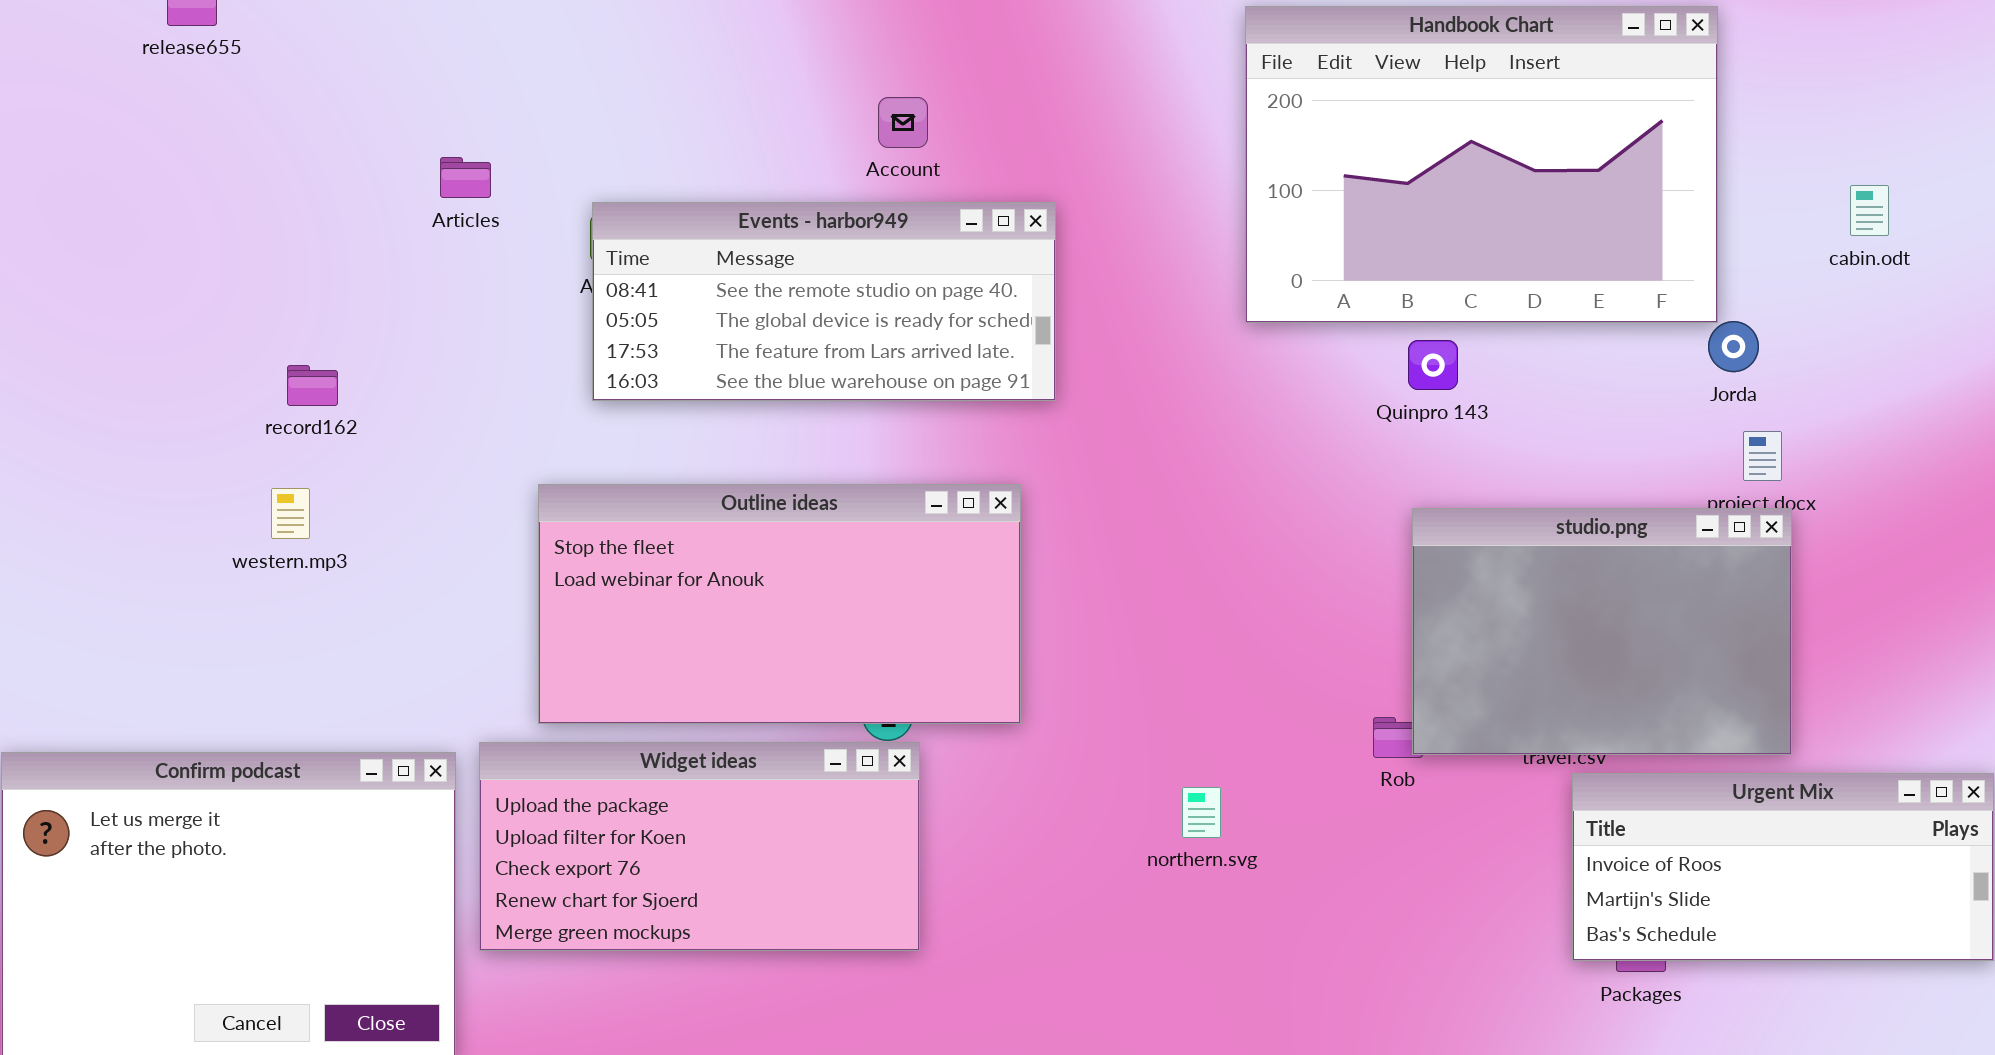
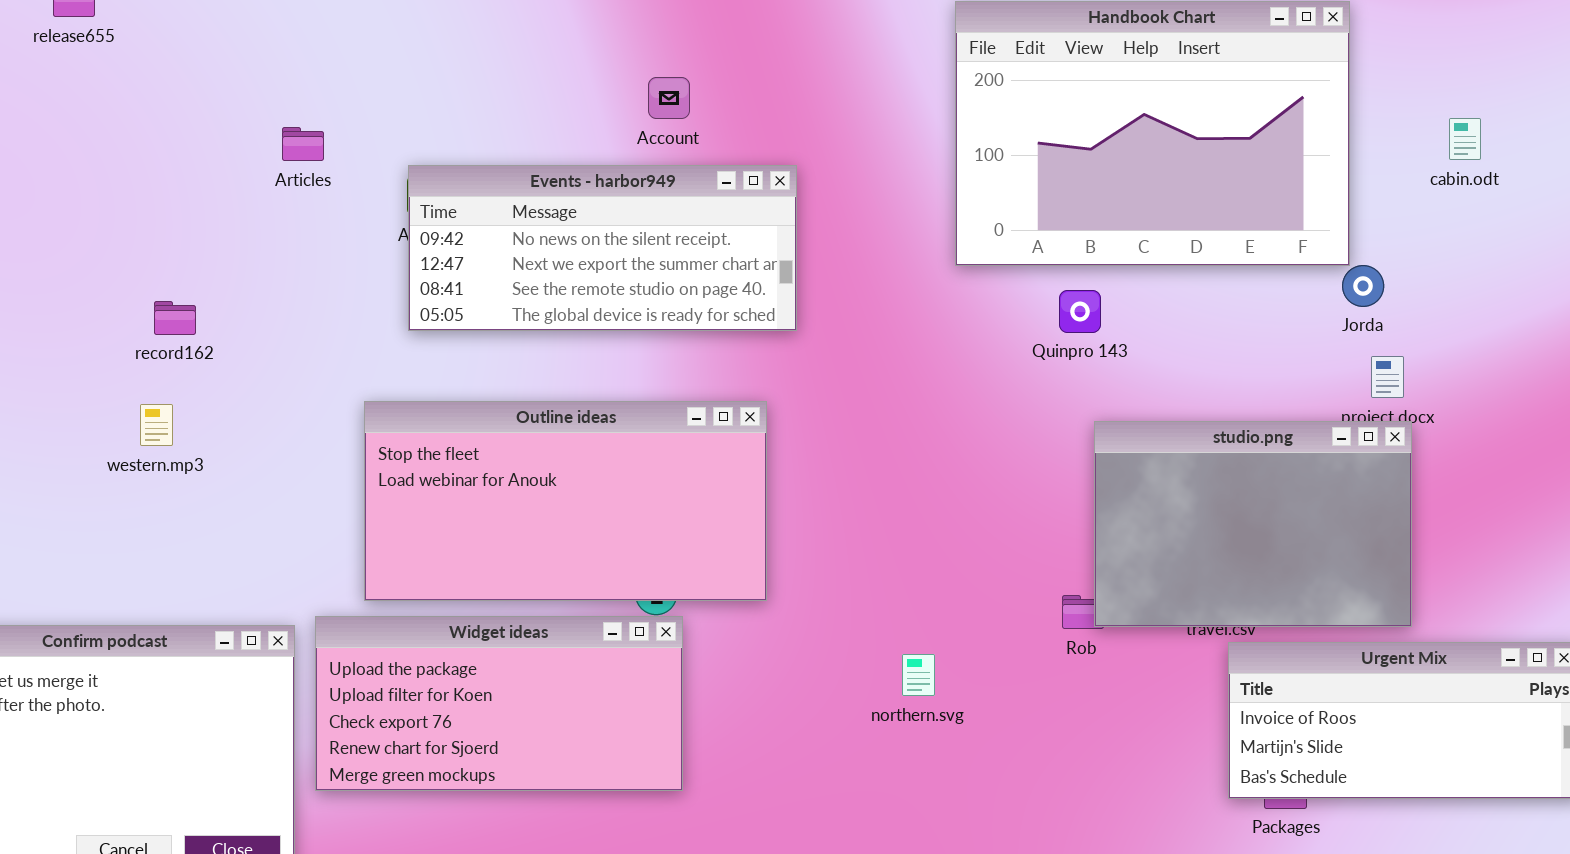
cabin.odt: [1850,185,1889,236] -> [1449,118,1481,160], moved
Events - harbor949: [592,202,1056,401] -> [408,165,797,331], scrolled up 2 rows
Quinpro 143: [1408,340,1458,390] -> [1059,290,1101,333], moved

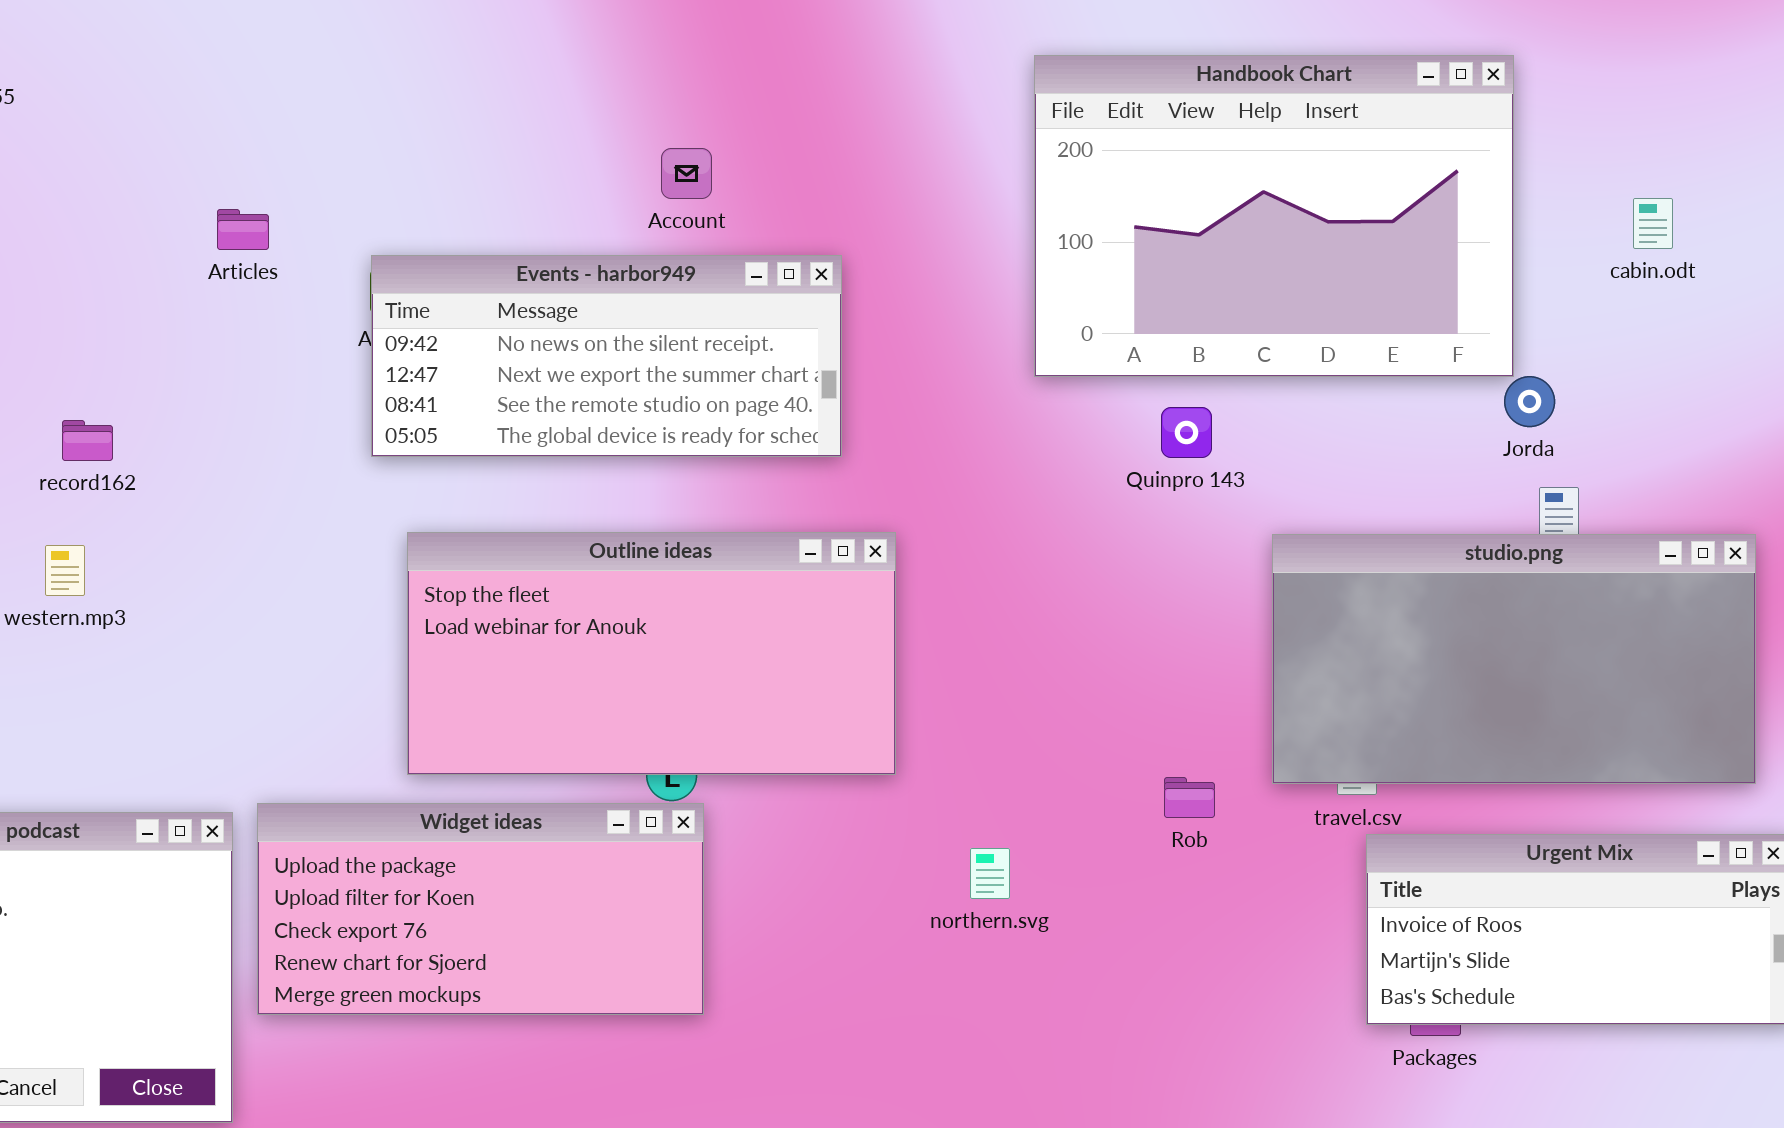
Outline ideas: [364,401,767,601] -> [407,532,896,775], moved
studio.png: [1094,421,1412,627] -> [1272,534,1756,784], moved, resized

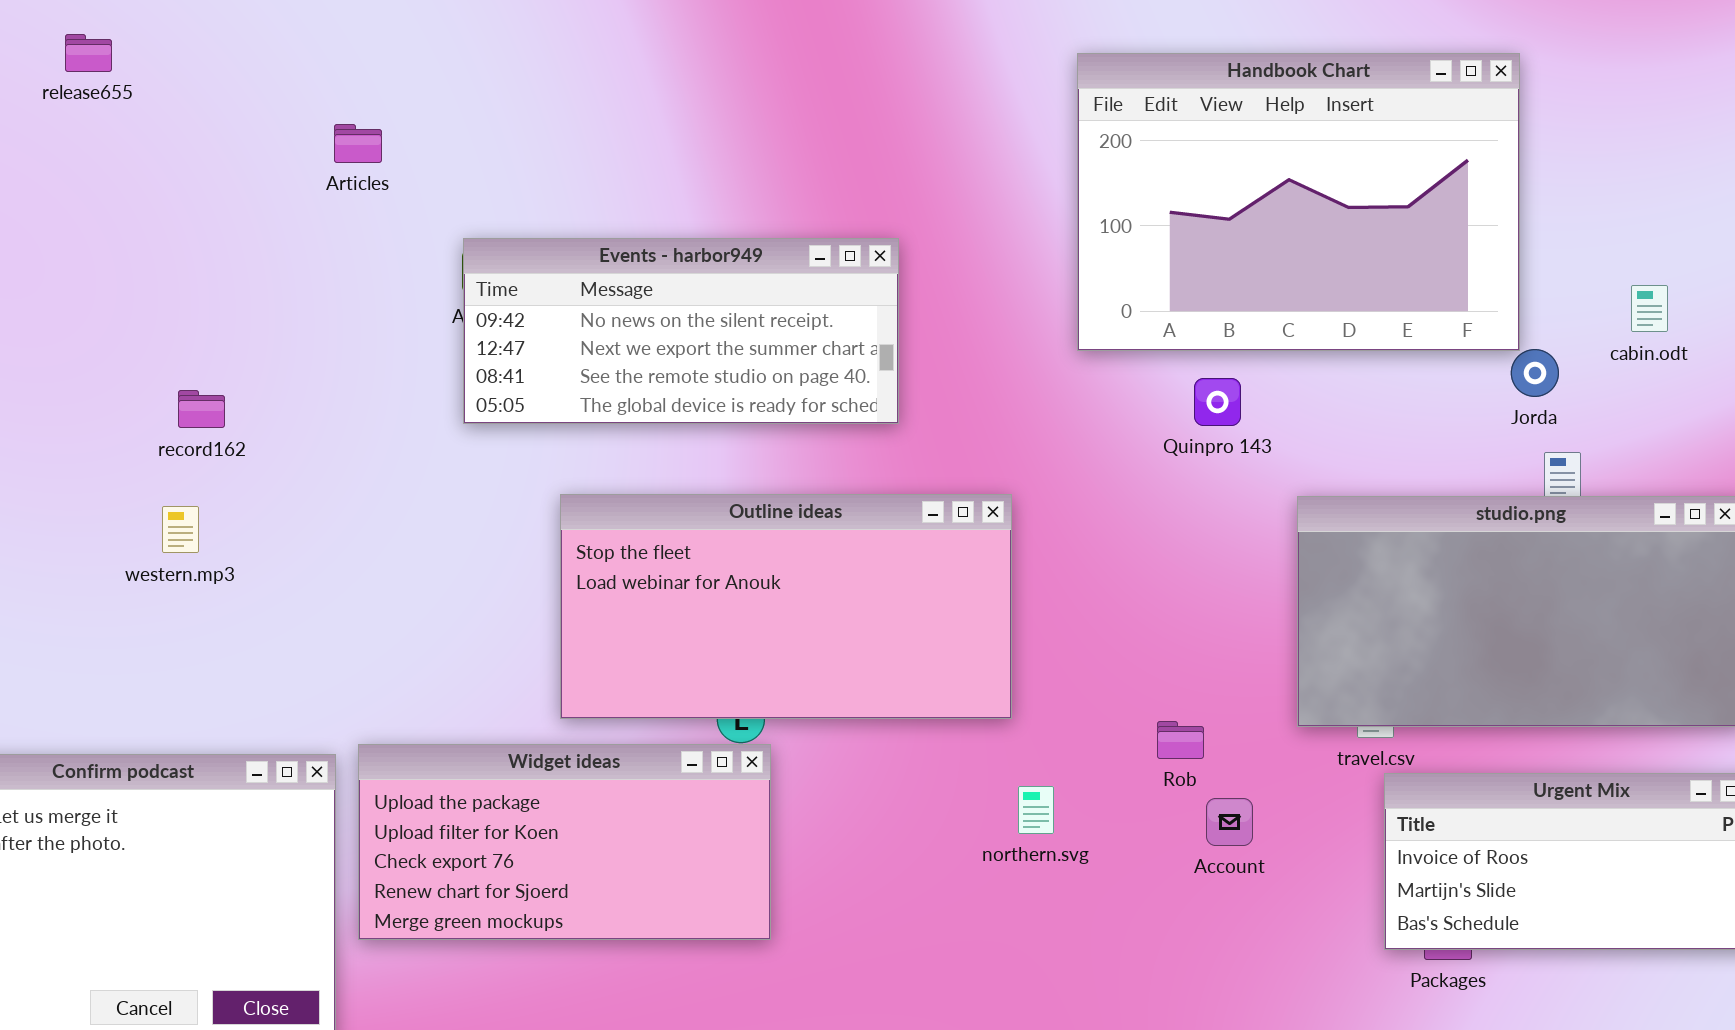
Account: [661,148,712,199] -> [1206,798,1253,846], moved
cabin.odt: [1633,198,1673,249] -> [1631,285,1668,332], moved
Articles: [217,209,269,250] -> [334,124,382,163], moved
Outline ideas: [407,532,896,775] -> [560,494,1012,719], moved
Rob: [1164,777,1215,818] -> [1157,721,1204,759], moved

